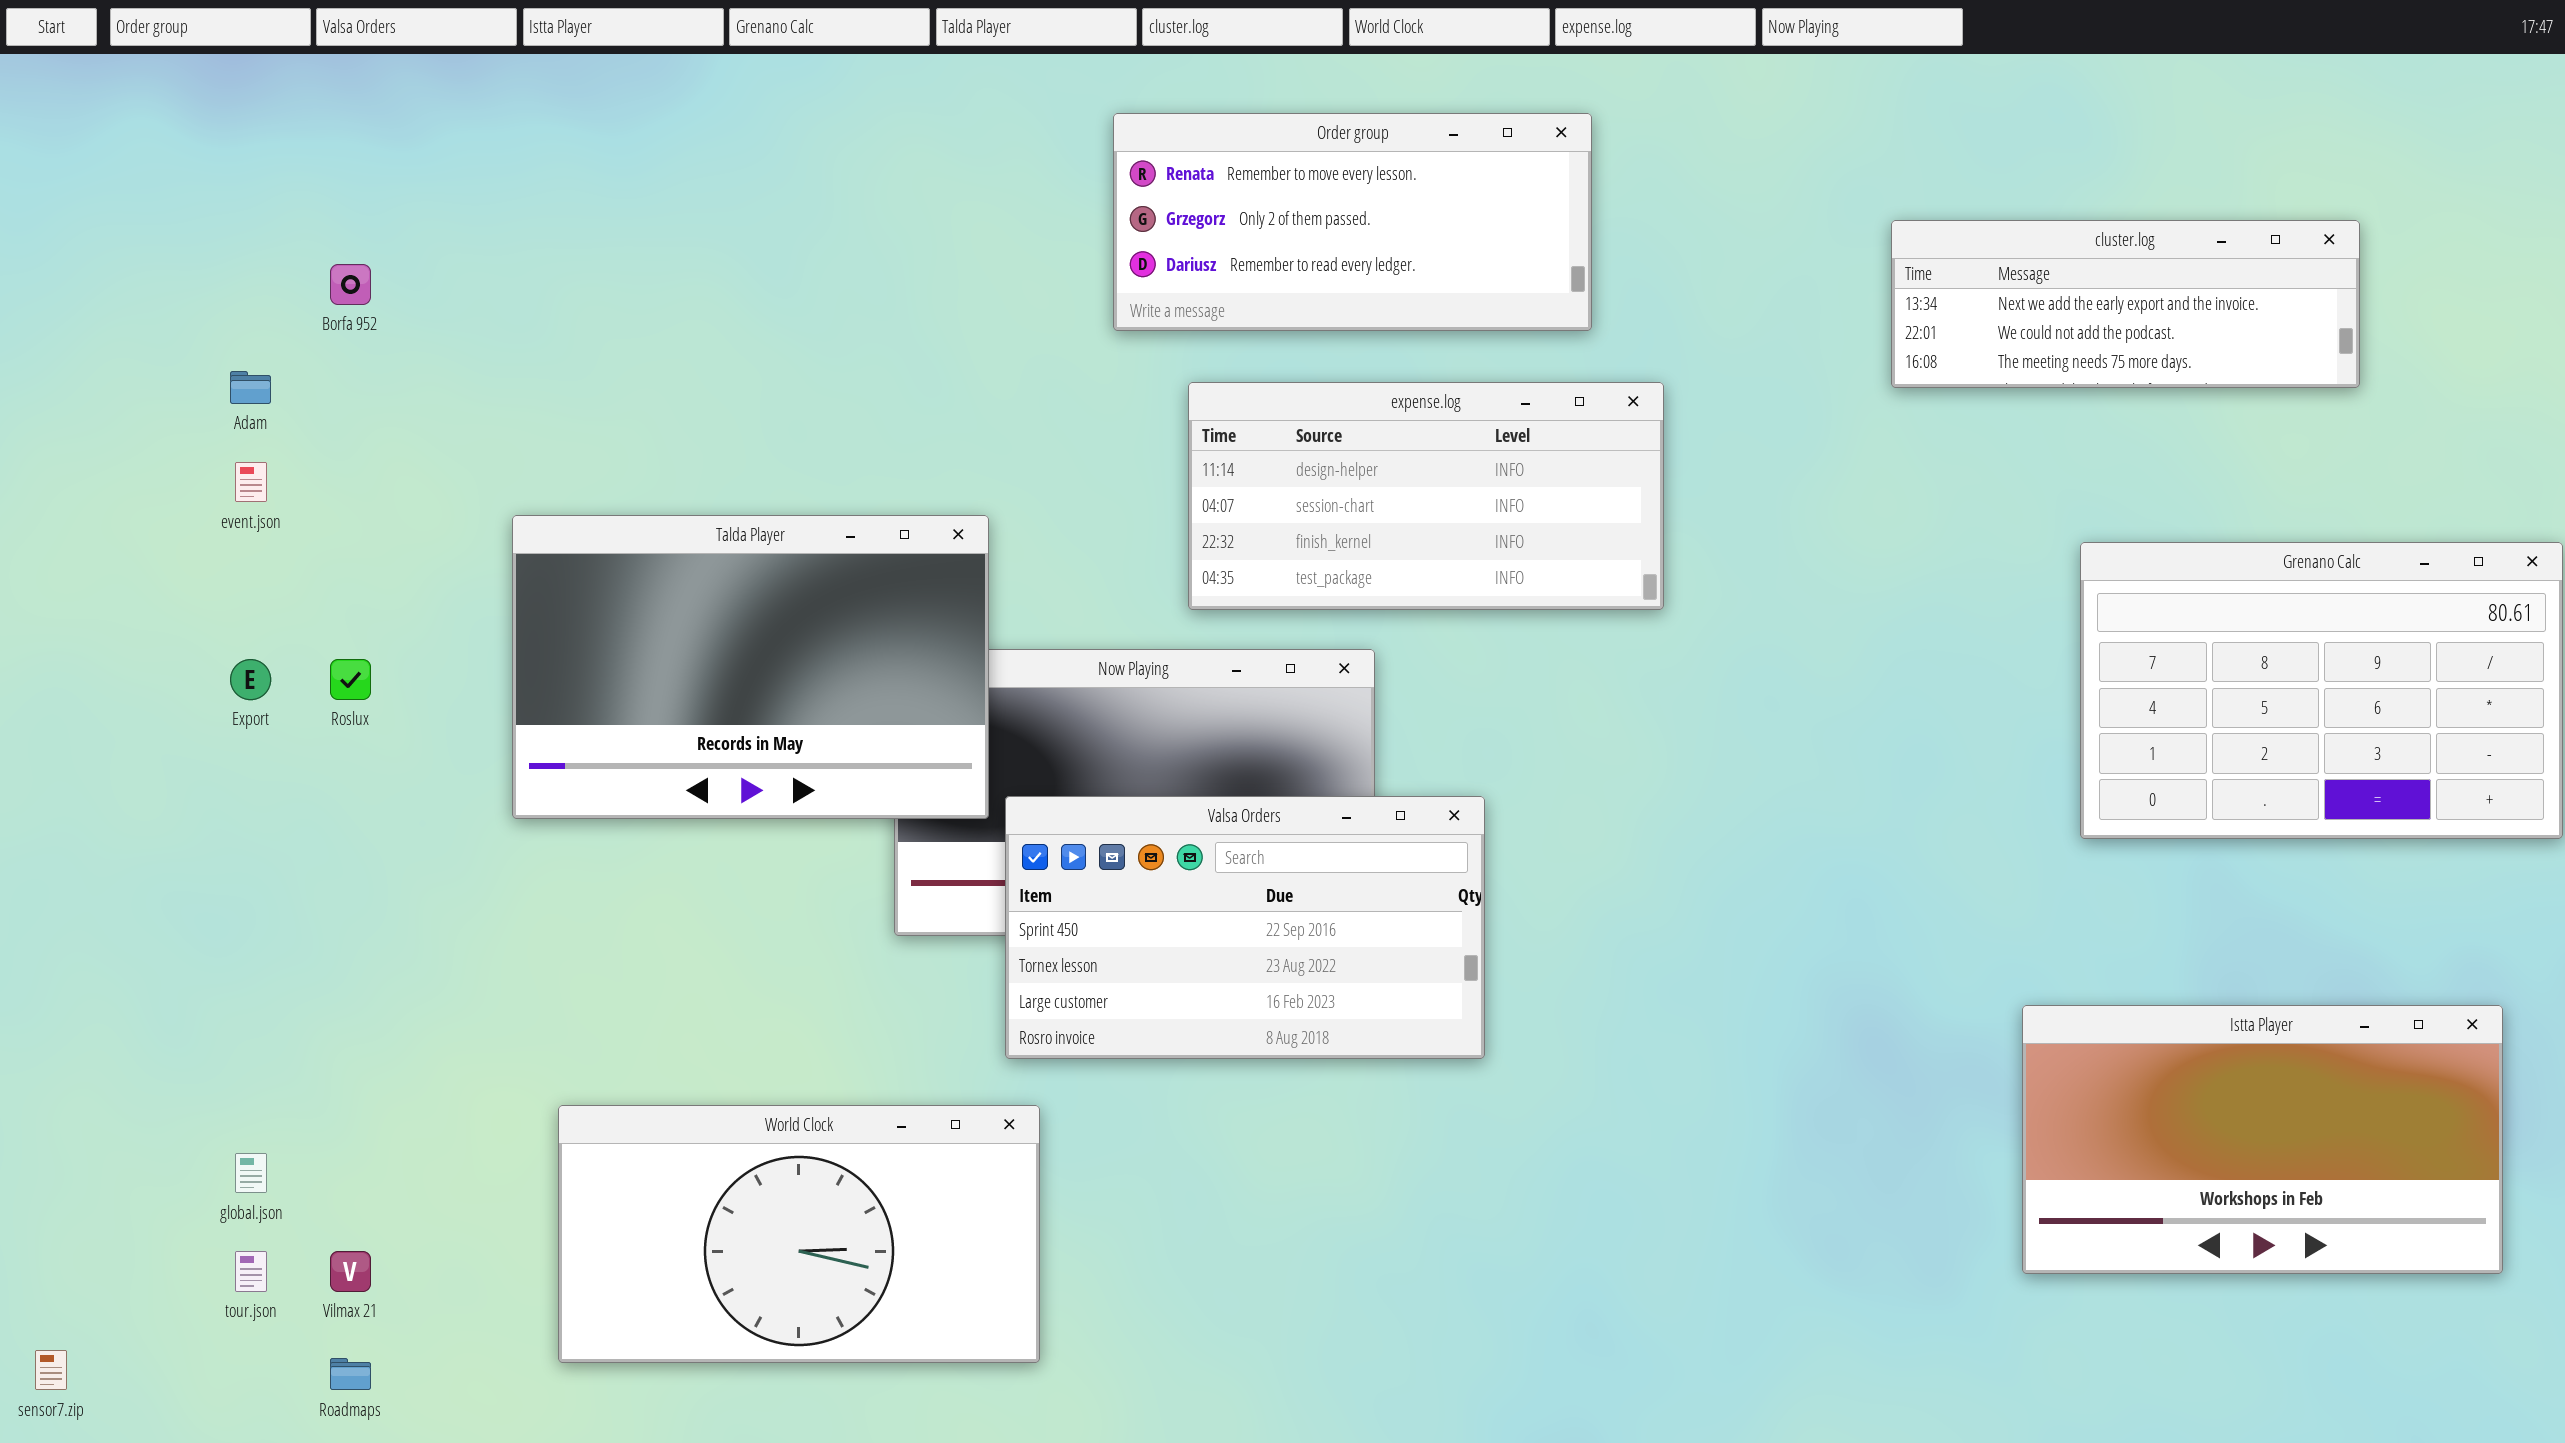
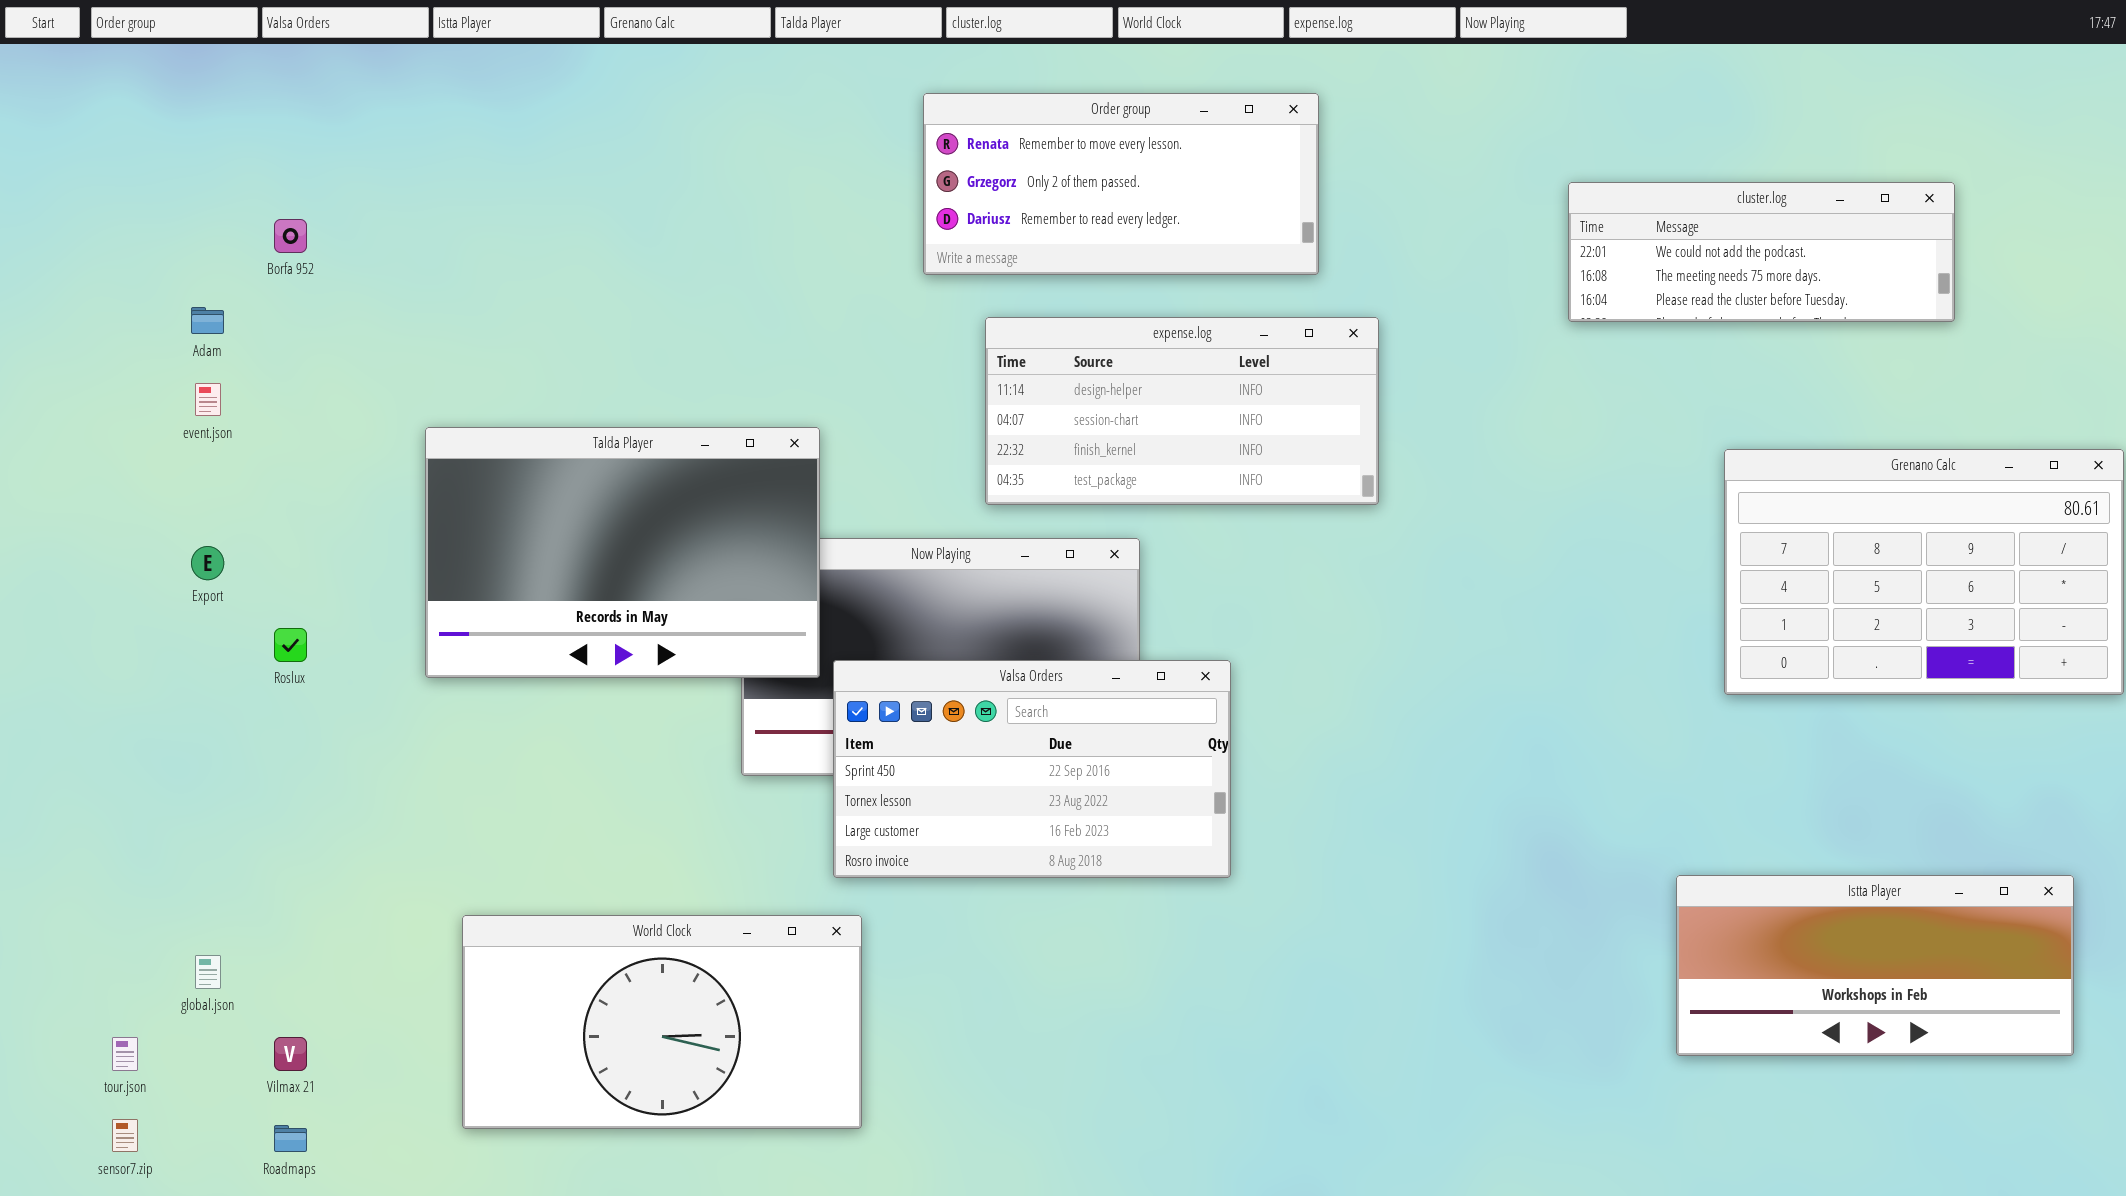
cluster.log: [1891,220,2360,388] -> [1568,182,1955,322], scrolled down 1 row
Roslux: [330,659,371,700] -> [274,628,307,662], moved
Istta Player: [2022,1005,2503,1274] -> [1676,875,2074,1056], resized
tour.json: [235,1251,267,1292] -> [112,1037,138,1071], moved
sensor7.zip: [35,1350,67,1390] -> [112,1119,138,1152], moved

